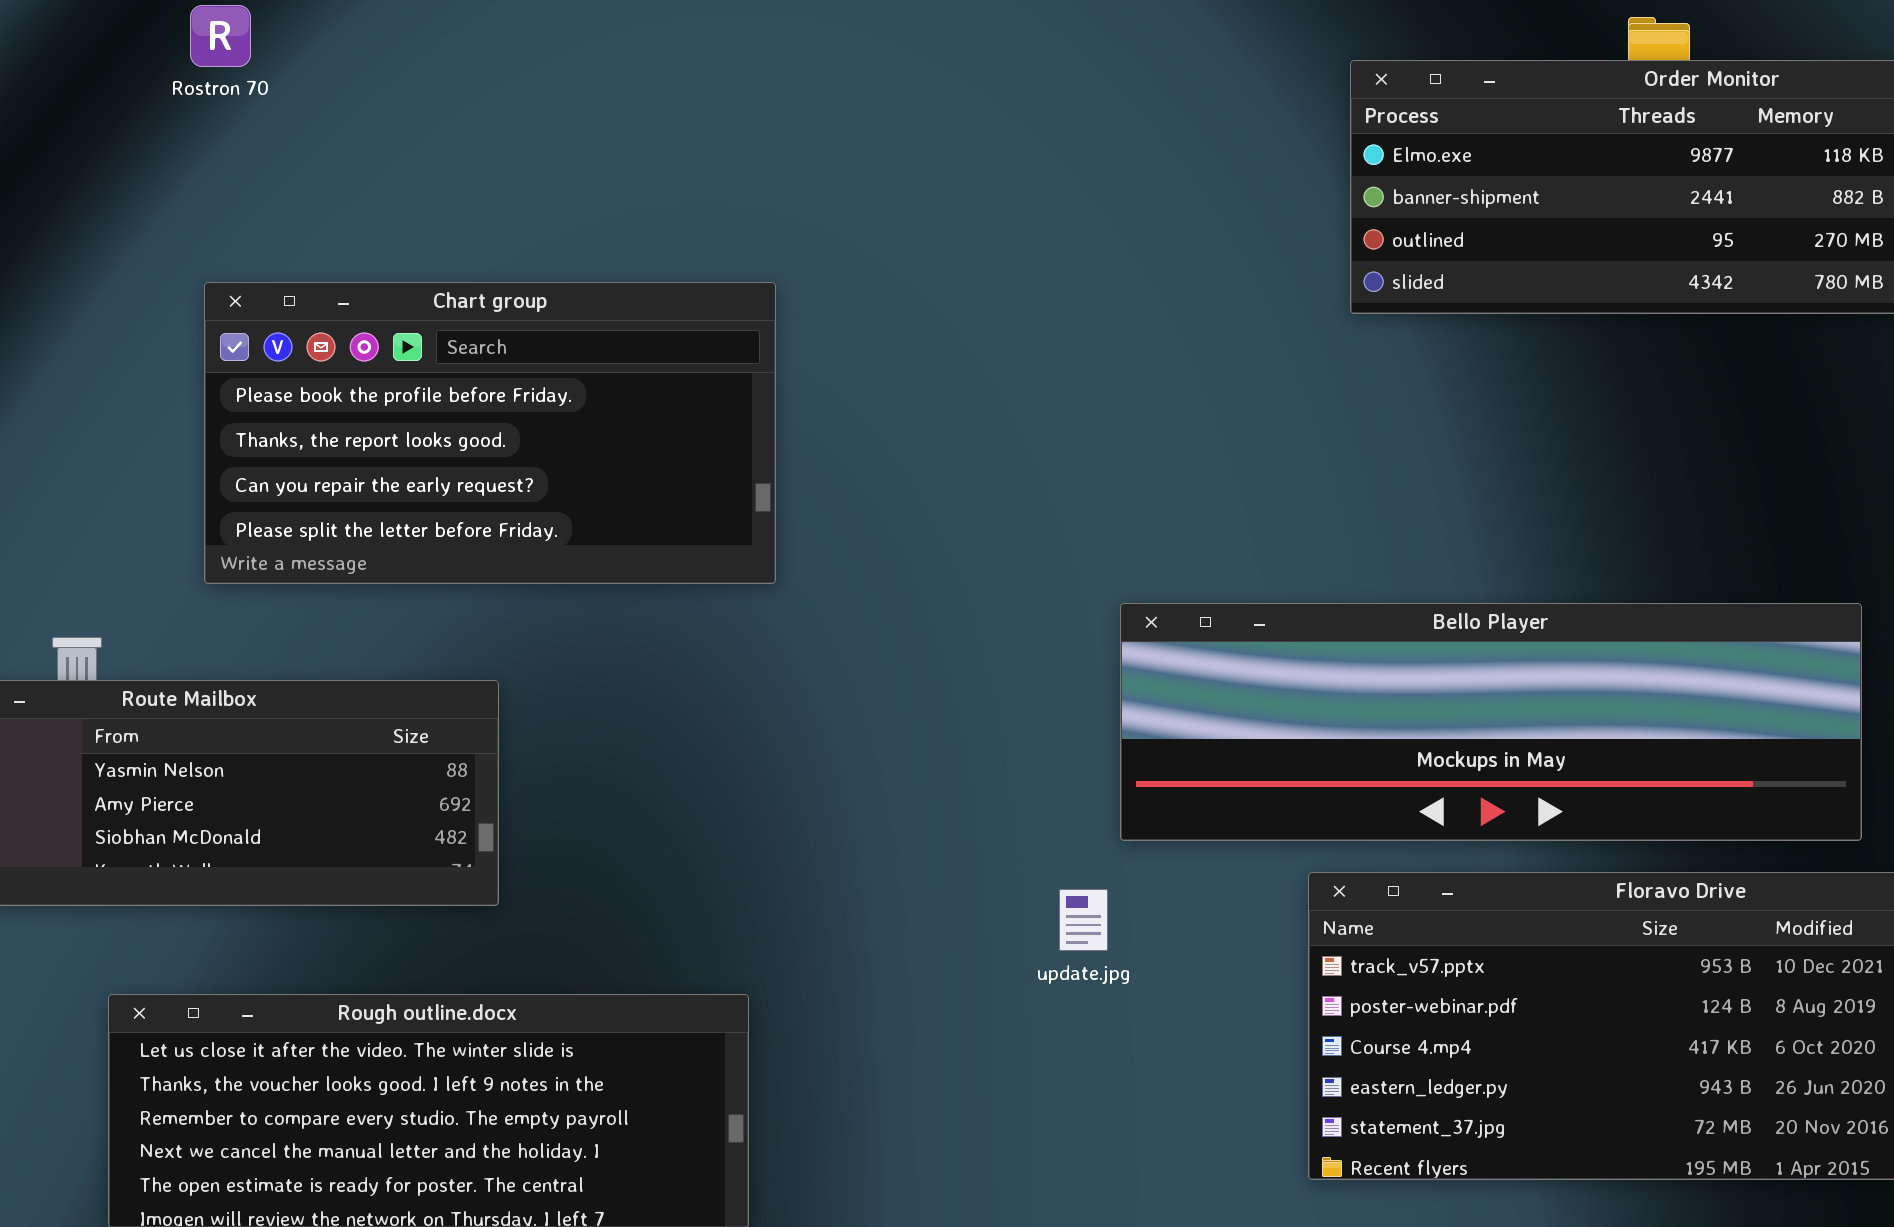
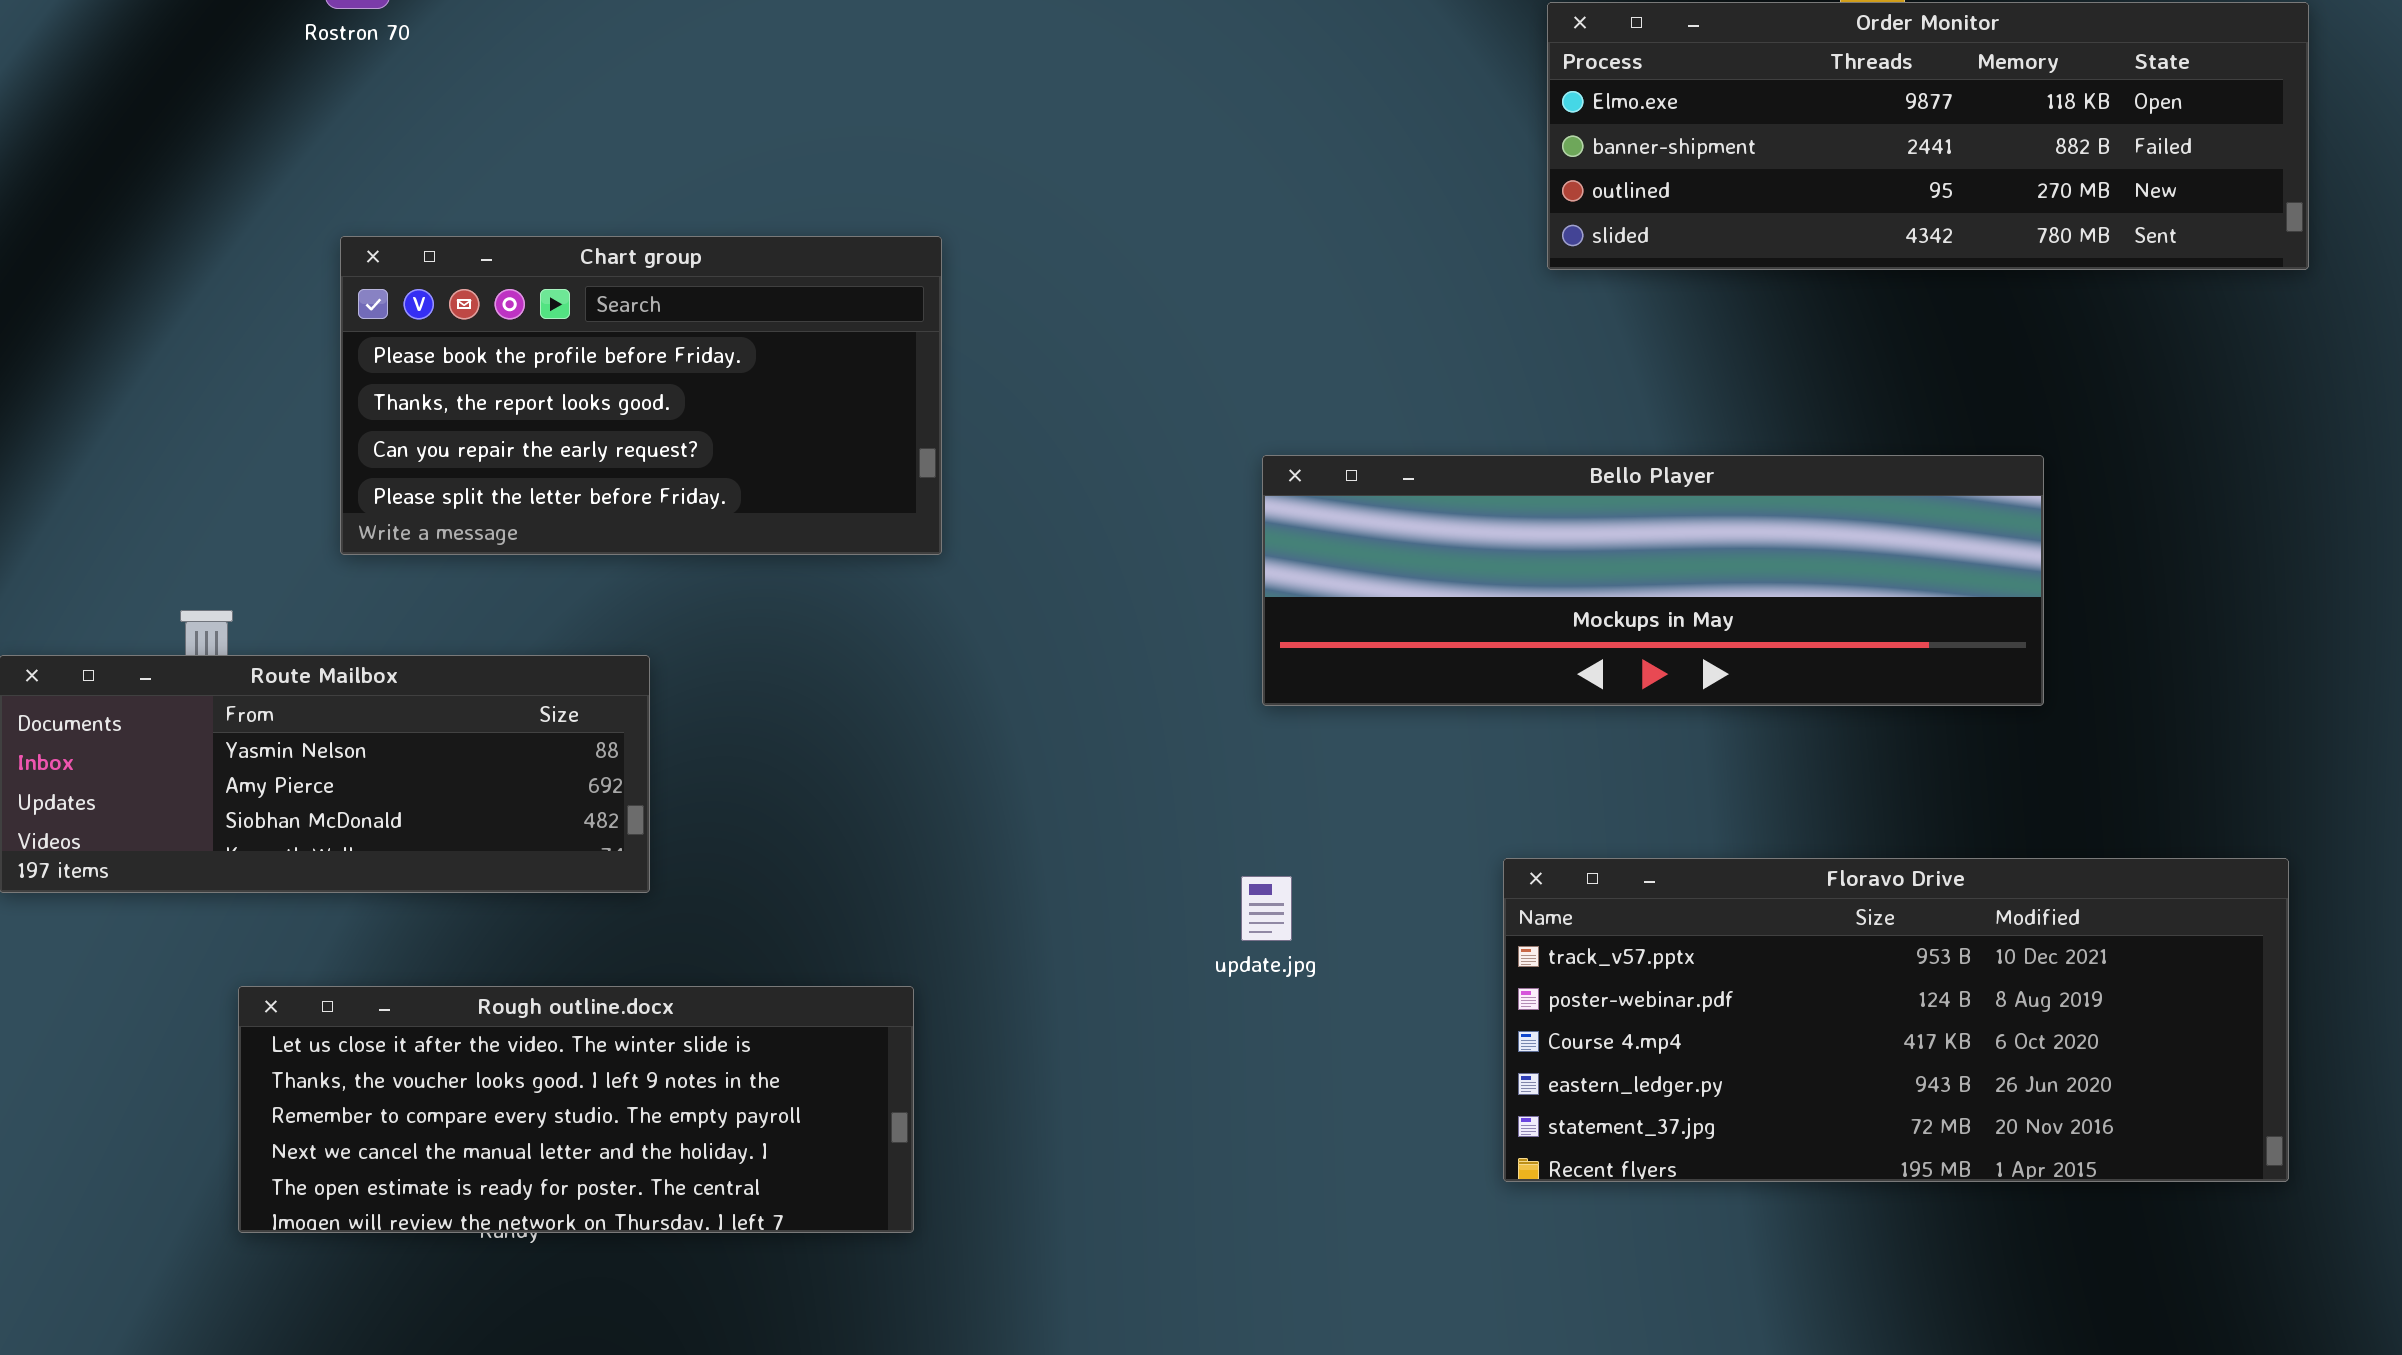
Bello Player: [1120,603,1862,841] -> [1262,455,2044,706], moved

